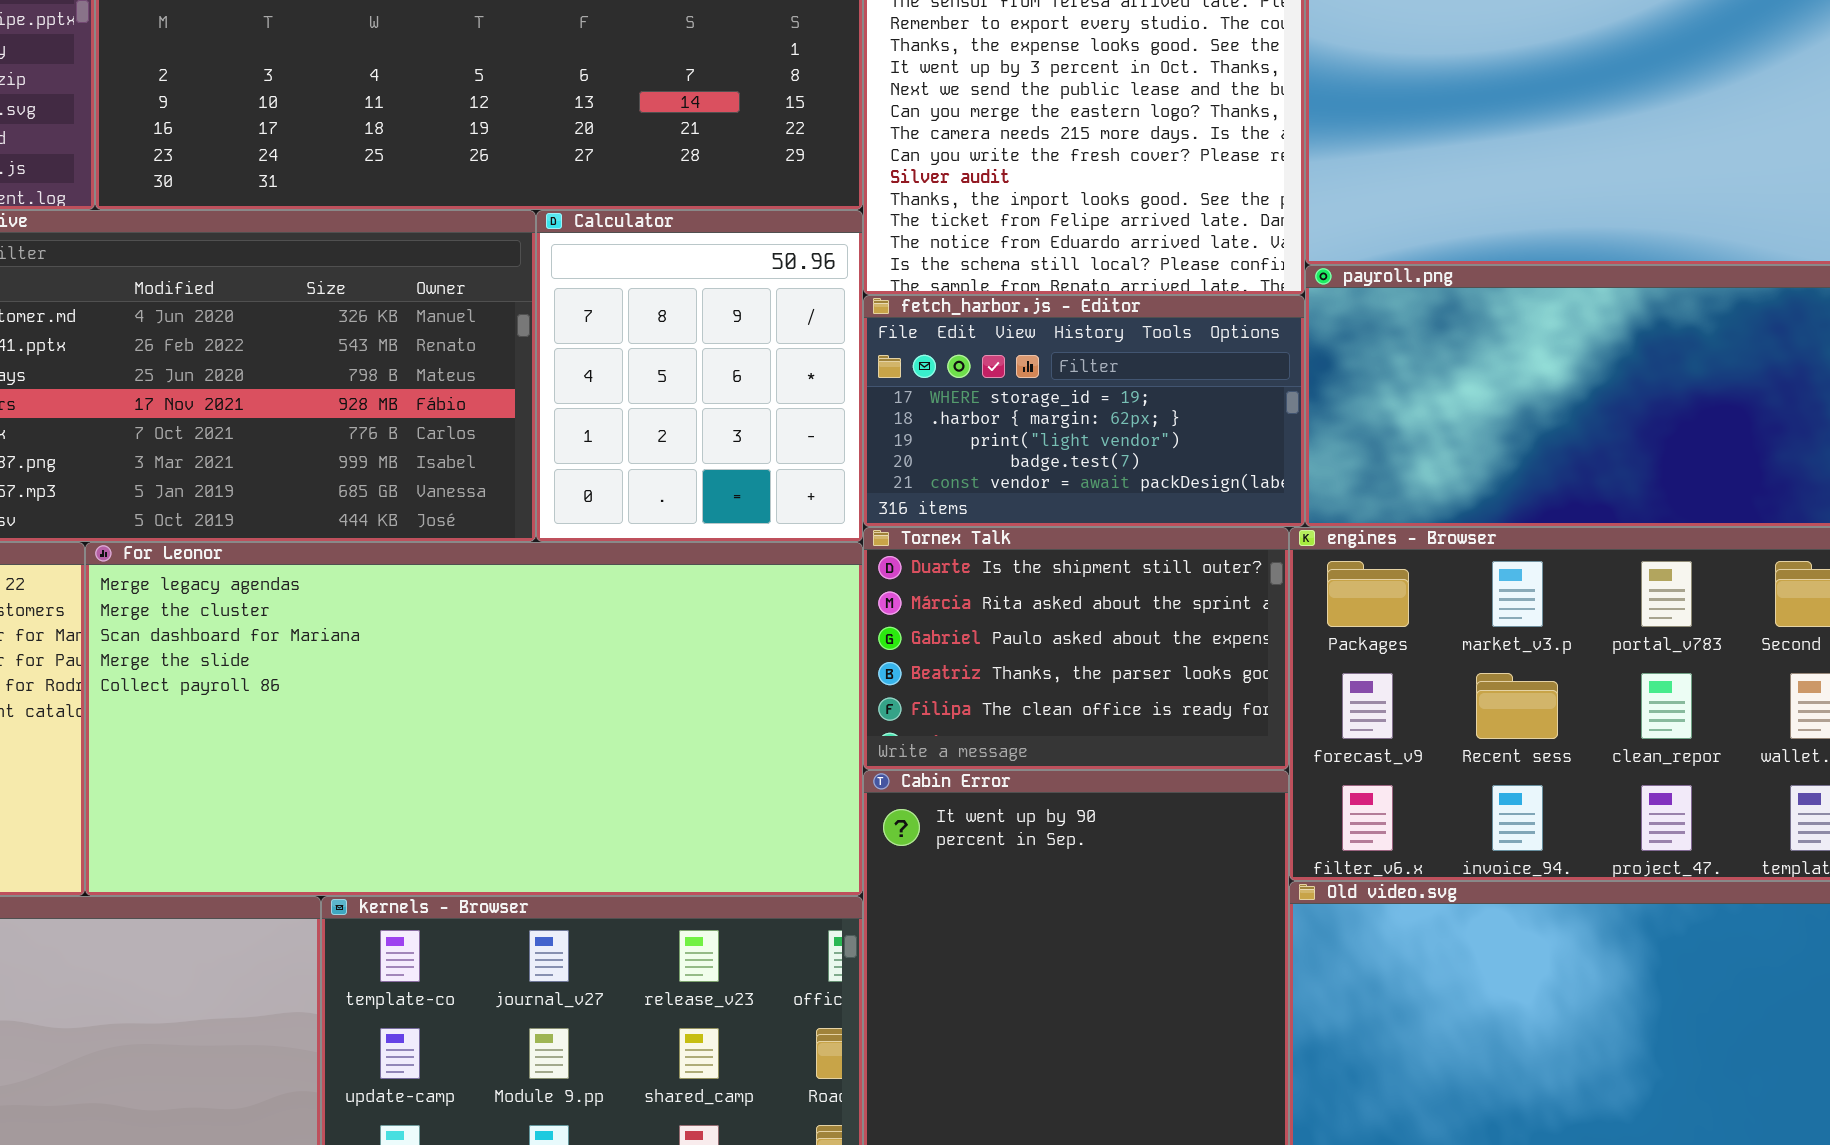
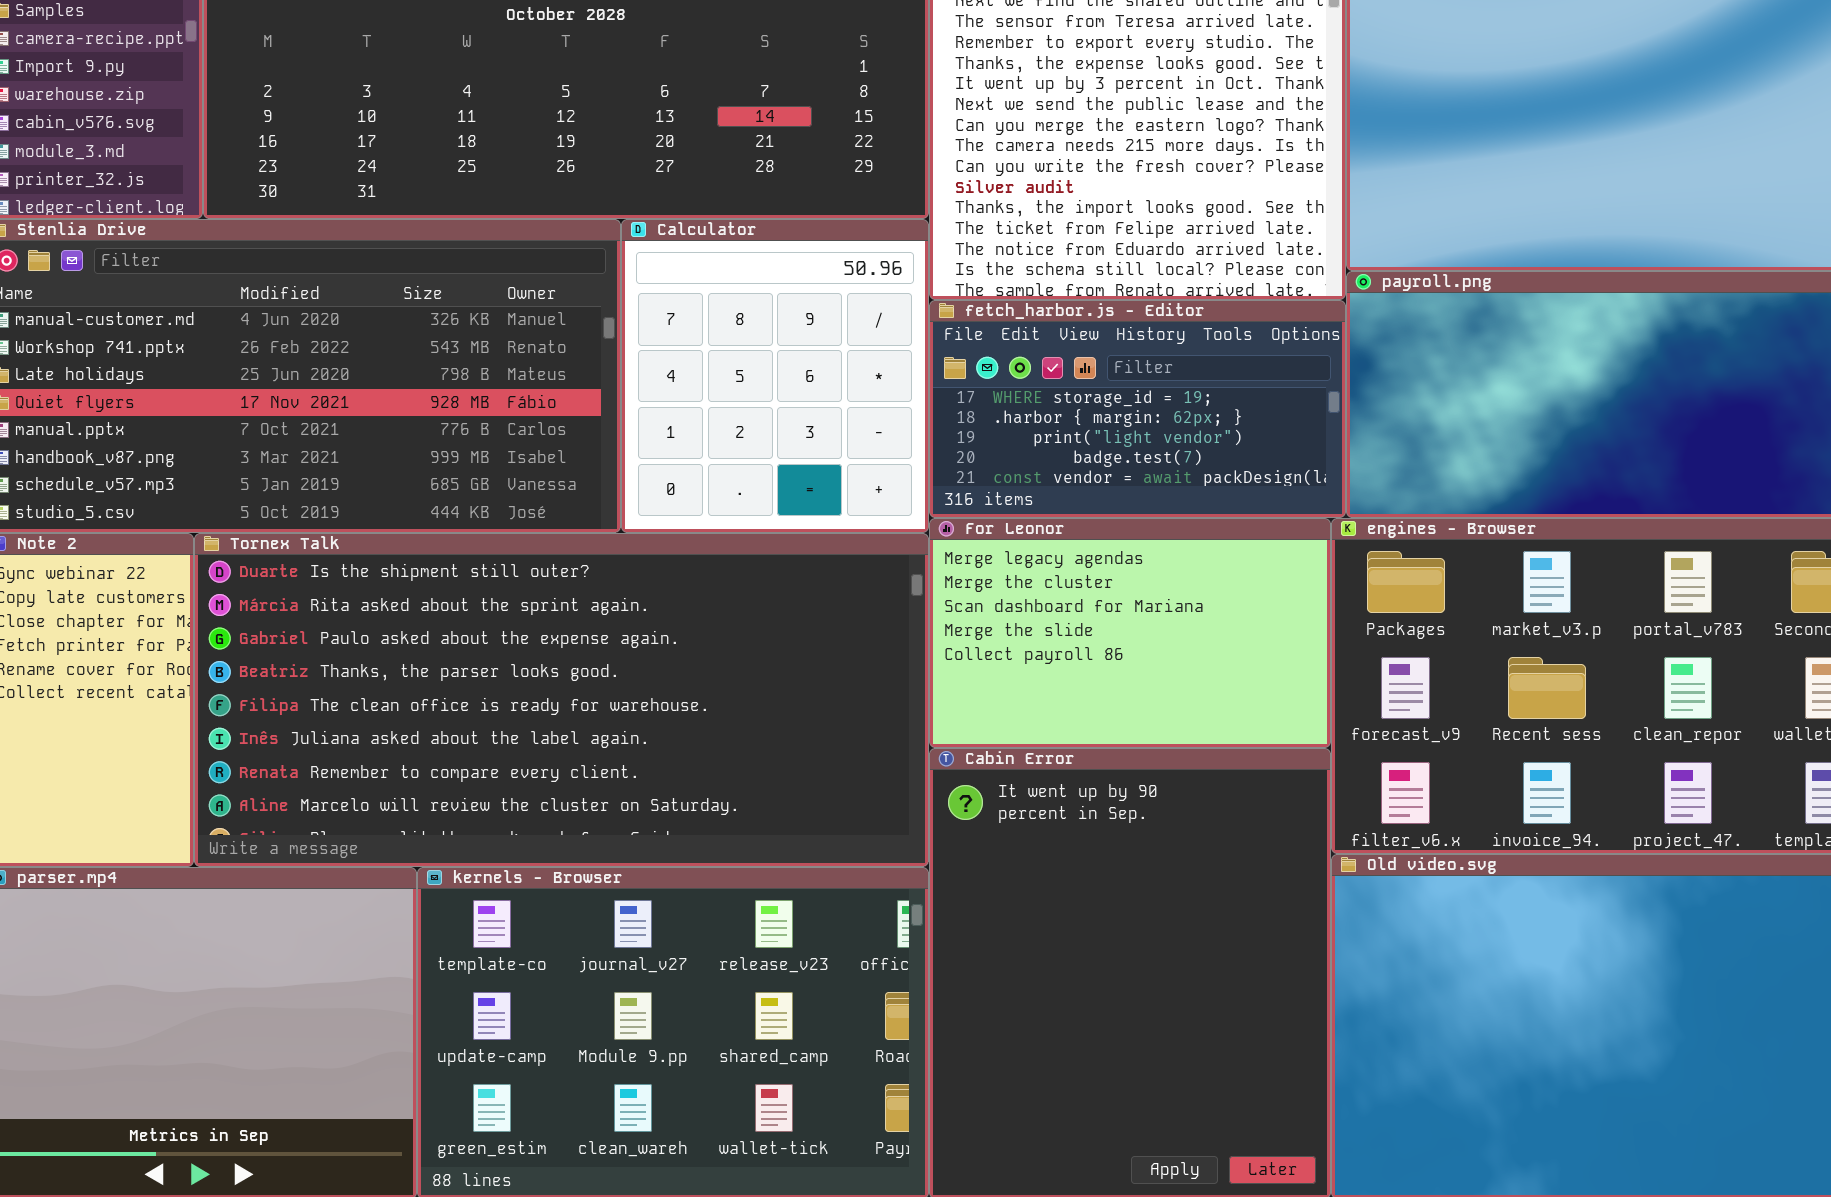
Tornex Talk: [863,527,1289,770] -> [194,533,929,867], moved, resized
For Leonor: [85,542,863,896] -> [929,518,1331,748], moved, resized

